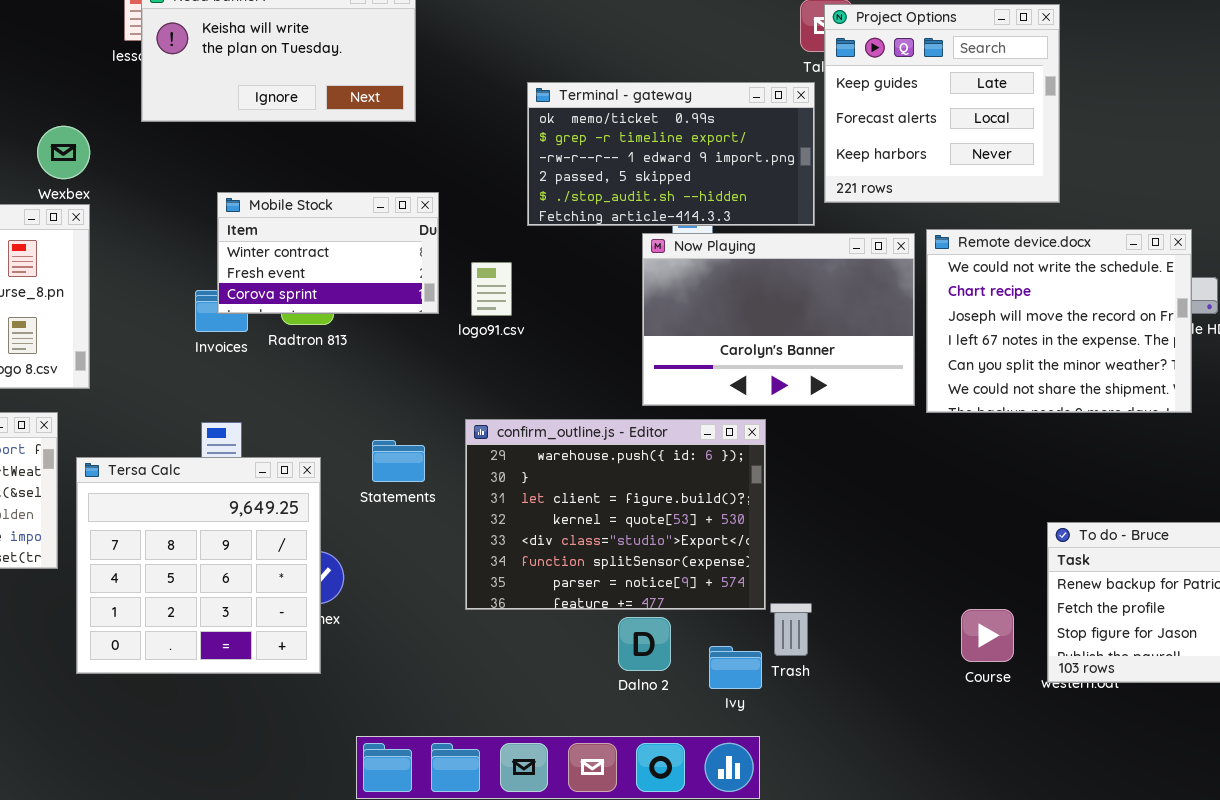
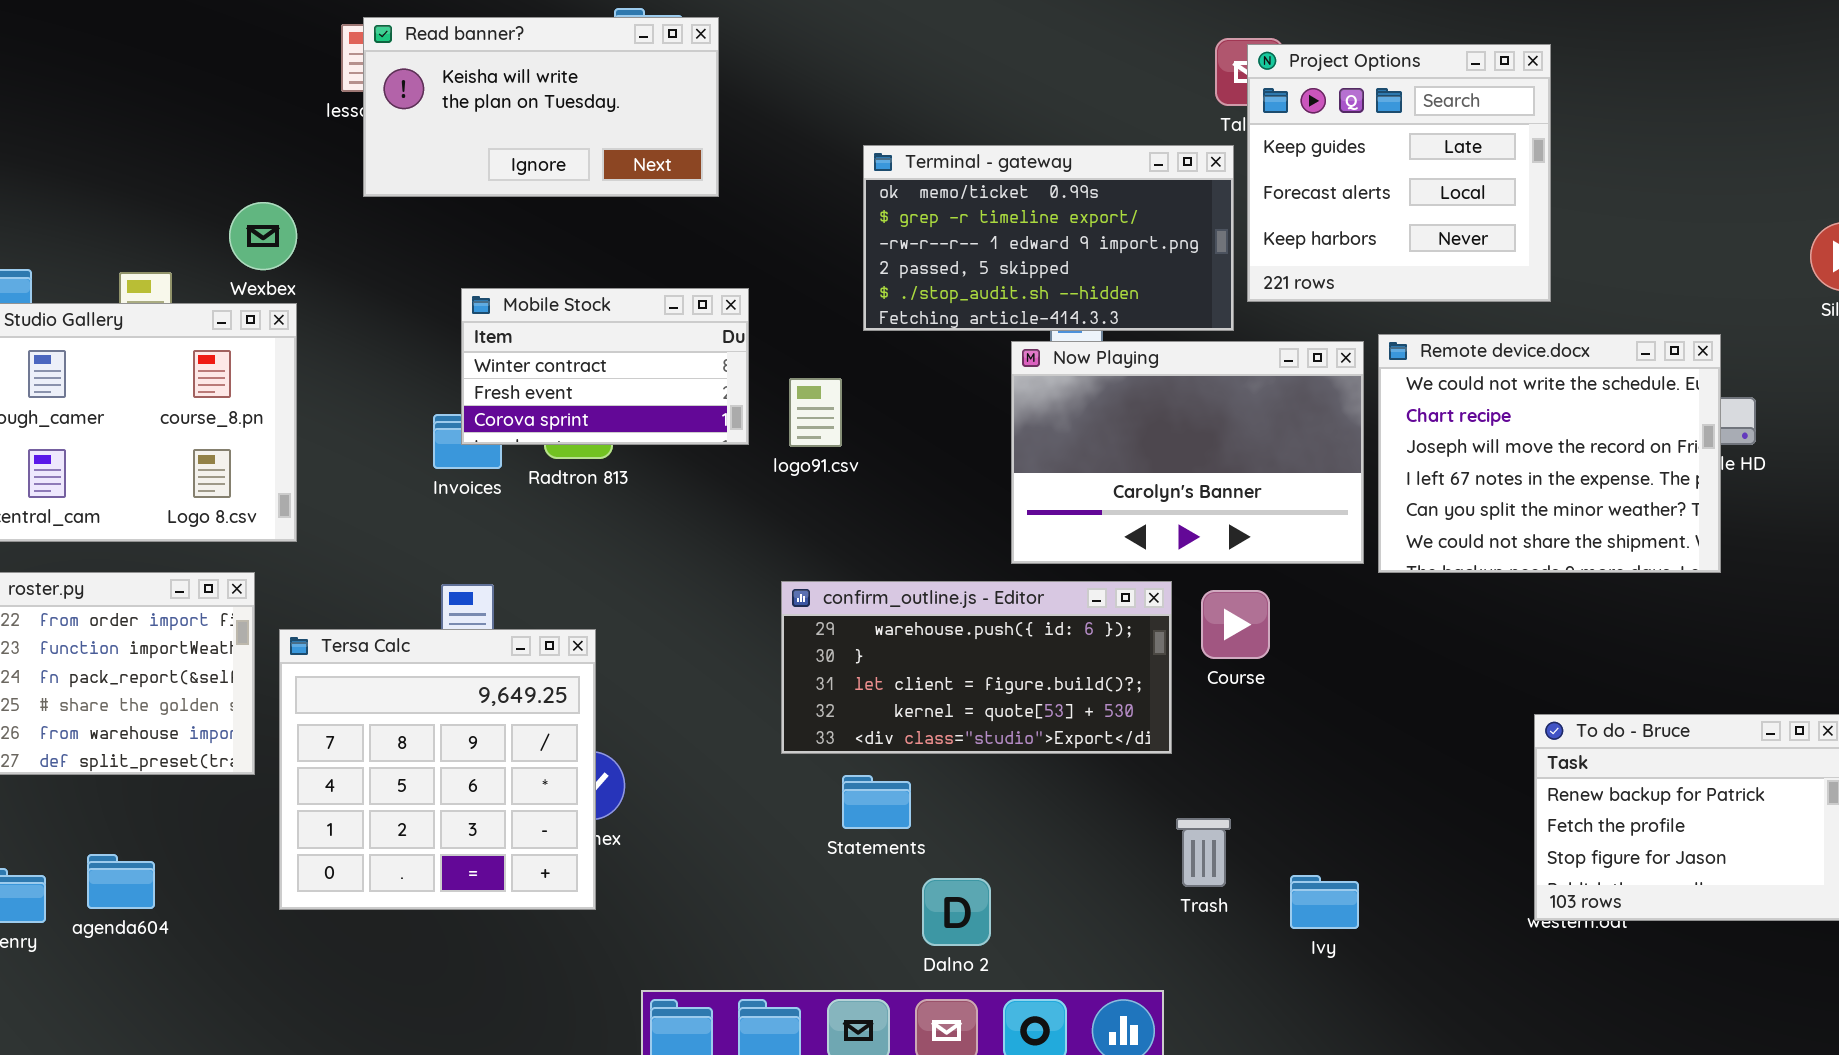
confirm_outline.js - Editor: [465,419,766,610] -> [781,581,1172,754], resized
Statements: [372,440,425,482] -> [842,775,911,829], moved
Course: [961,609,1014,662] -> [1201,590,1270,659], moved
Dalno 2: [618,617,671,671] -> [922,878,991,946], moved
Ivy: [709,646,762,689] -> [1290,875,1359,929], moved

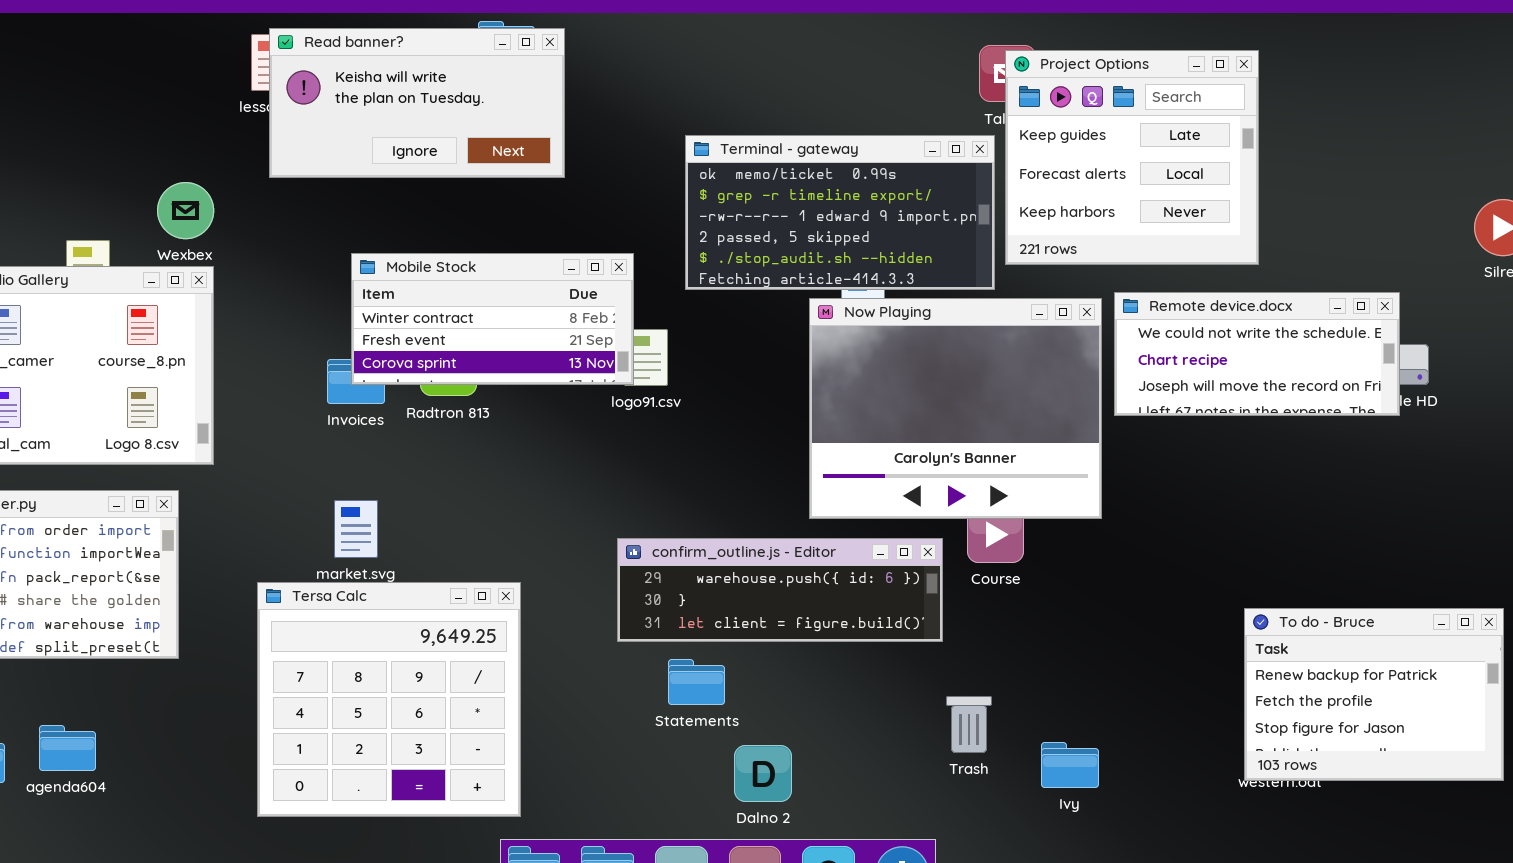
Mobile Stock: [461,288,749,445] -> [351,253,634,385], resized
Remote device.docx: [1378,334,1721,573] -> [1114,292,1400,416], resized
Now Playing: [1011,341,1364,564] -> [809,298,1102,519], resized
confirm_outline.js - Editor: [781,581,1172,754] -> [617,538,943,642], resized
Tersa Calc: [279,629,596,910] -> [257,582,521,817], moved

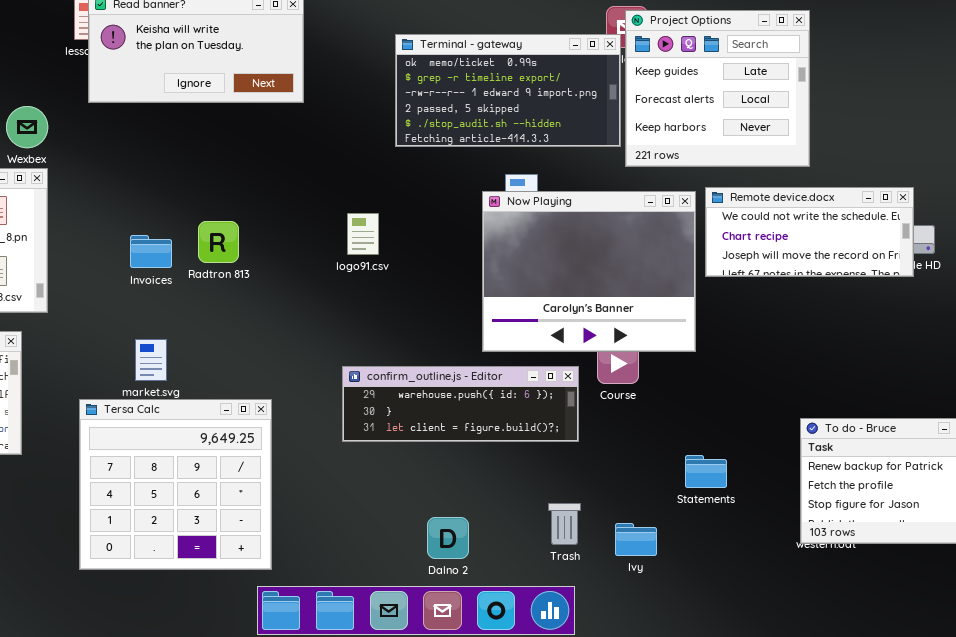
Terminal - gateway: [685,135,995,290] -> [395,34,621,147], moved
Mobile Stock: [351,253,634,385] -> none, closed
Statements: [668,659,725,705] -> [685,455,727,488], moved
Trash: [946,696,992,753] -> [548,503,581,545], moved
Ivy: [1041,742,1099,788] -> [615,523,657,556], moved

